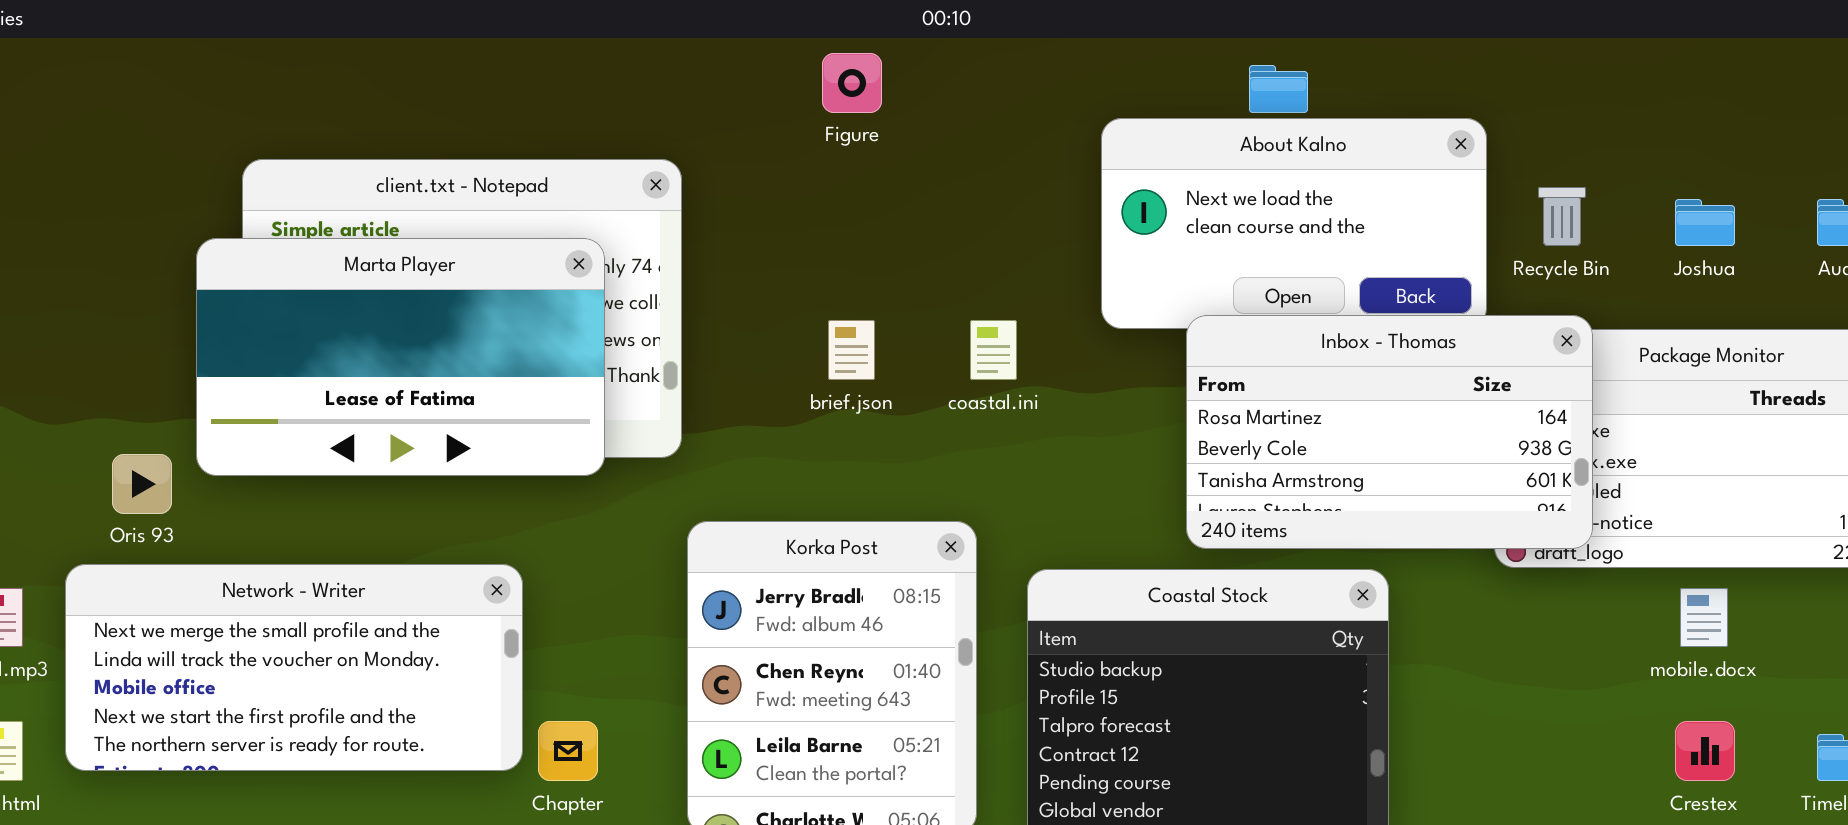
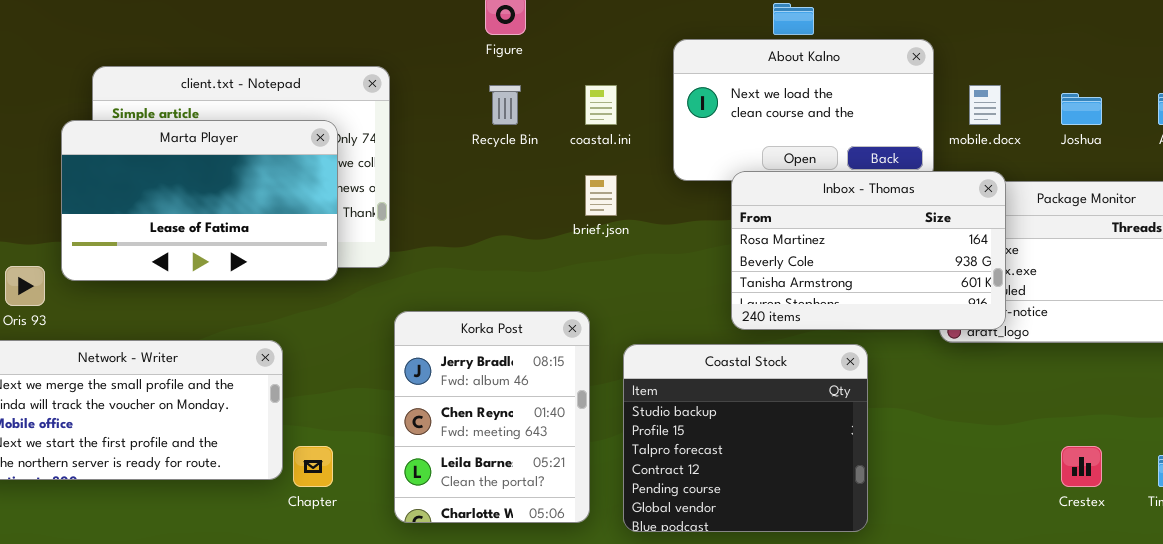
Recycle Bin: [1538,187,1586,246] -> [489,85,521,125], moved
brief.json: [828,320,875,380] -> [585,175,617,216], moved
coastal.ini: [970,320,1017,380] -> [585,85,617,125], moved
mobile.docx: [1680,588,1728,647] -> [969,85,1001,125], moved

